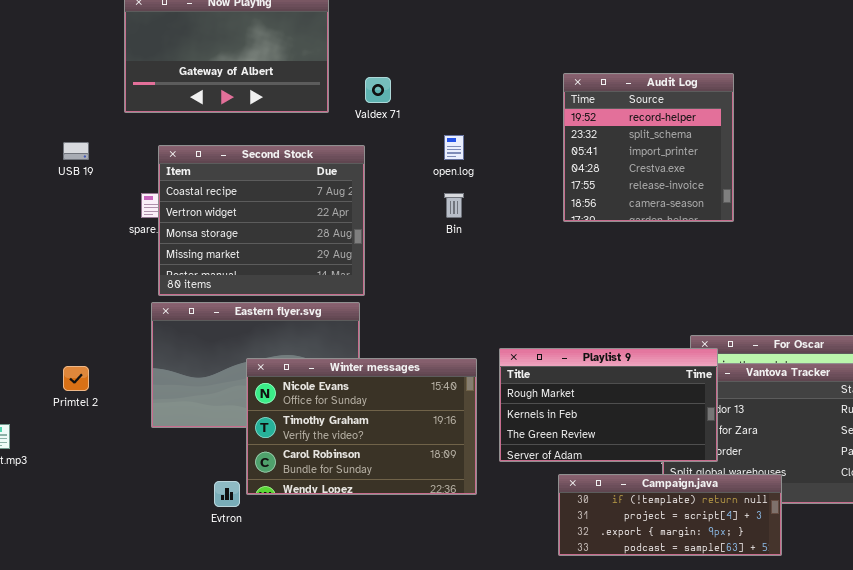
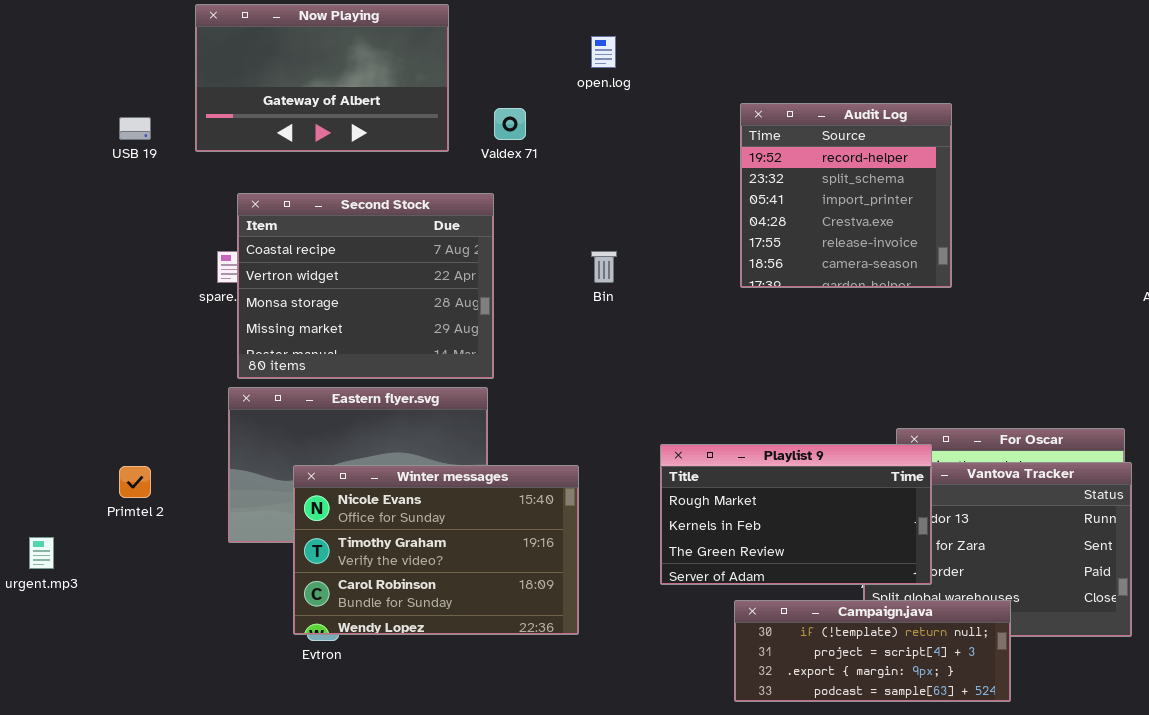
open.log: [444,135,464,160] -> [591,36,616,68], moved
USB 19: [63,142,89,160] -> [119,117,151,140], moved
Winter messages: [246,358,477,495] -> [293,465,579,635], moved

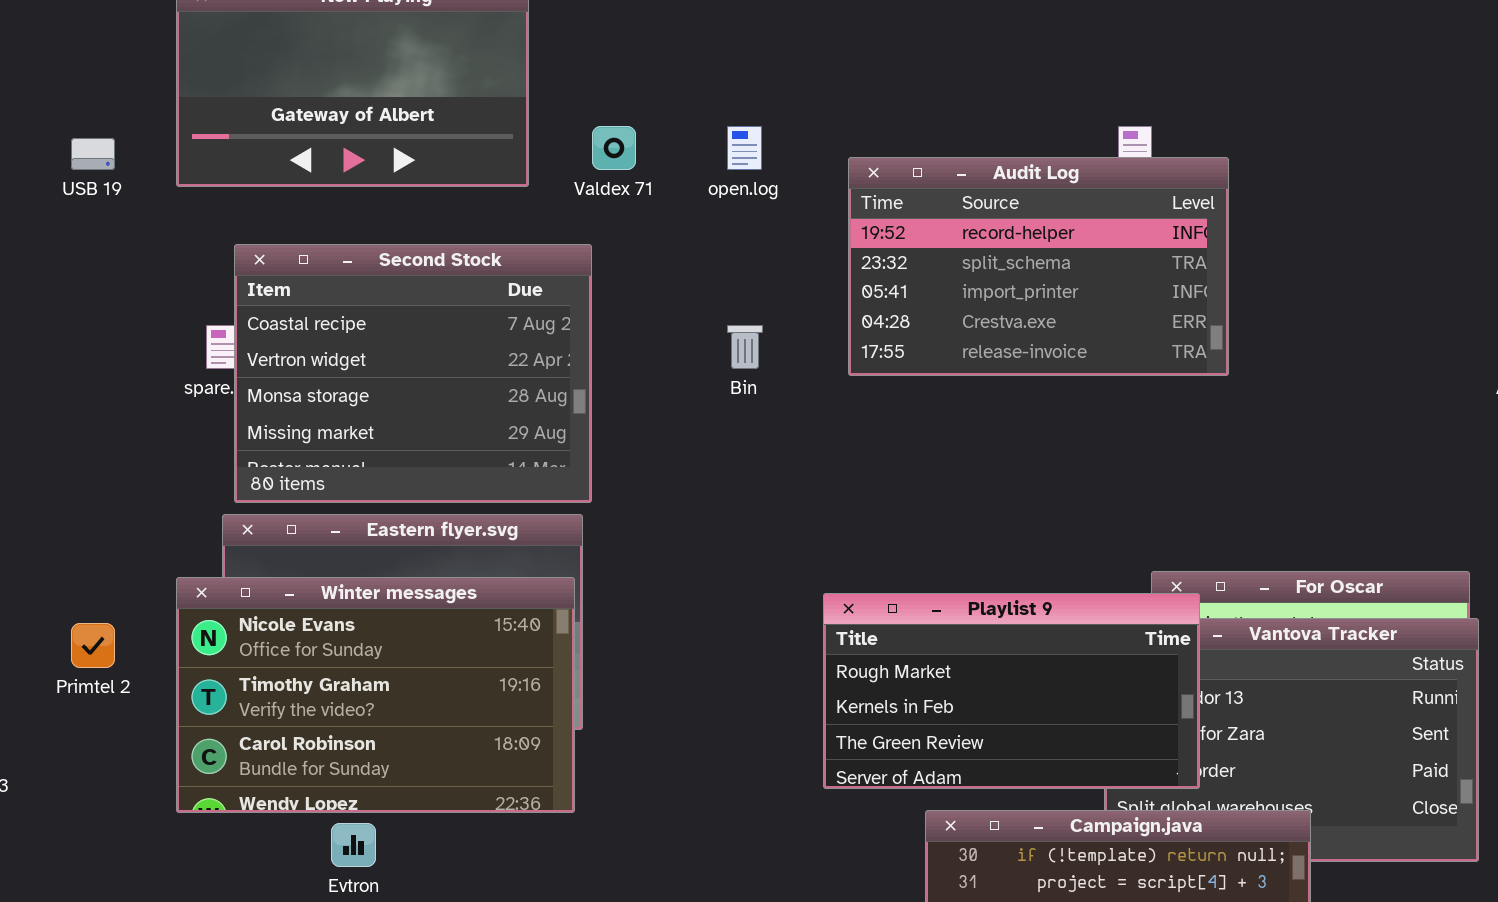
open.log: [591,36,616,68] -> [727,126,762,170], moved
Audit Log: [740,103,952,288] -> [848,157,1229,376], resized
Winter messages: [293,465,579,635] -> [176,577,575,813], moved

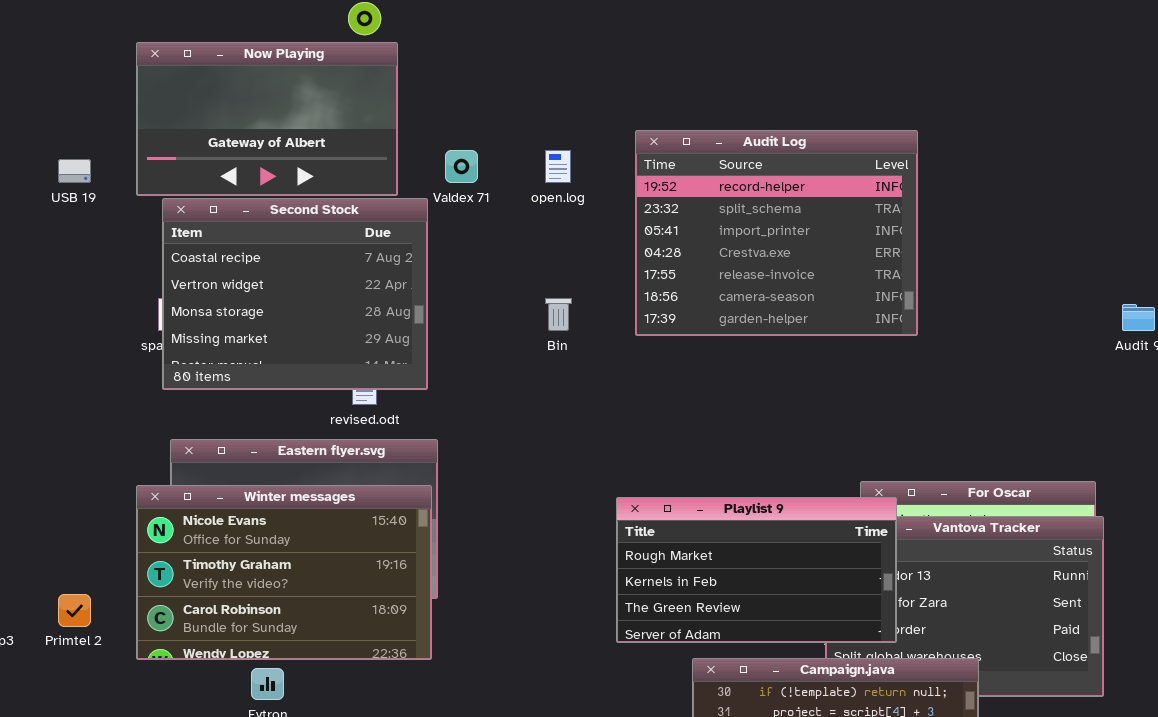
Audit Log: [848,157,1229,376] -> [635,130,918,336], resized
Second Stock: [234,244,592,503] -> [162,198,428,390], moved
Primtel 2: [71,623,115,668] -> [58,594,91,627], moved

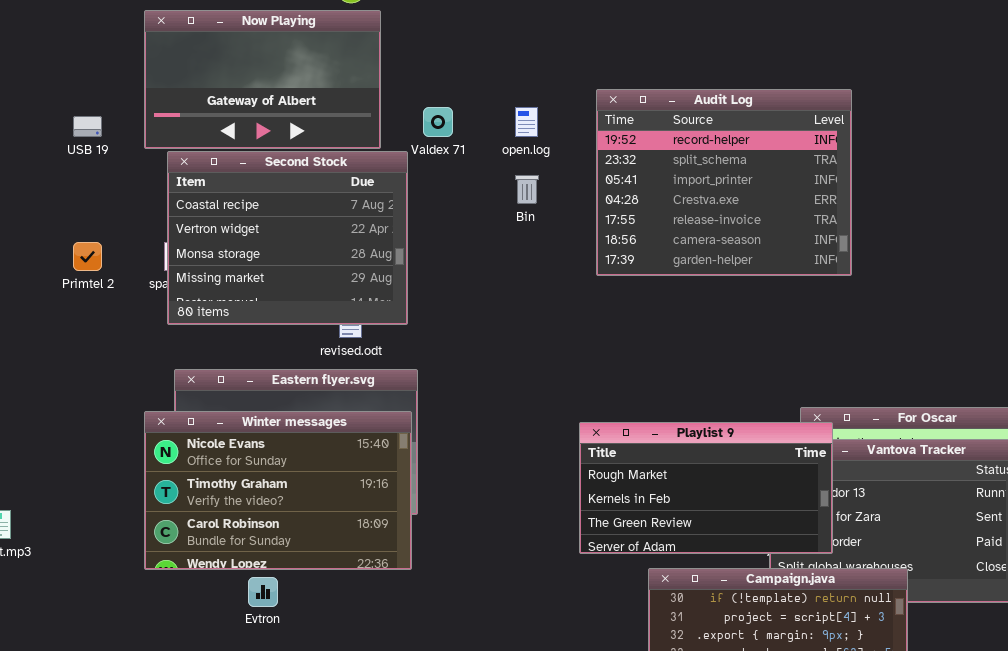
Bin: [545,298,572,331] -> [515,175,539,204], moved
Primtel 2: [58,594,91,627] -> [73,242,102,271], moved

